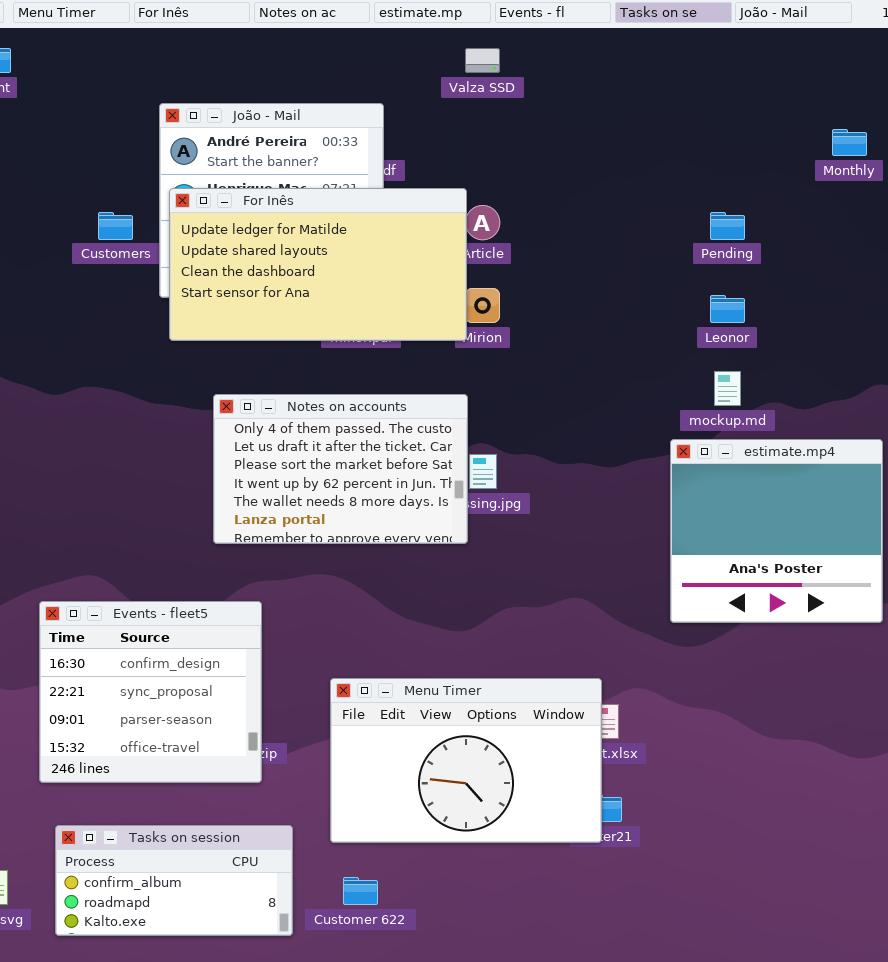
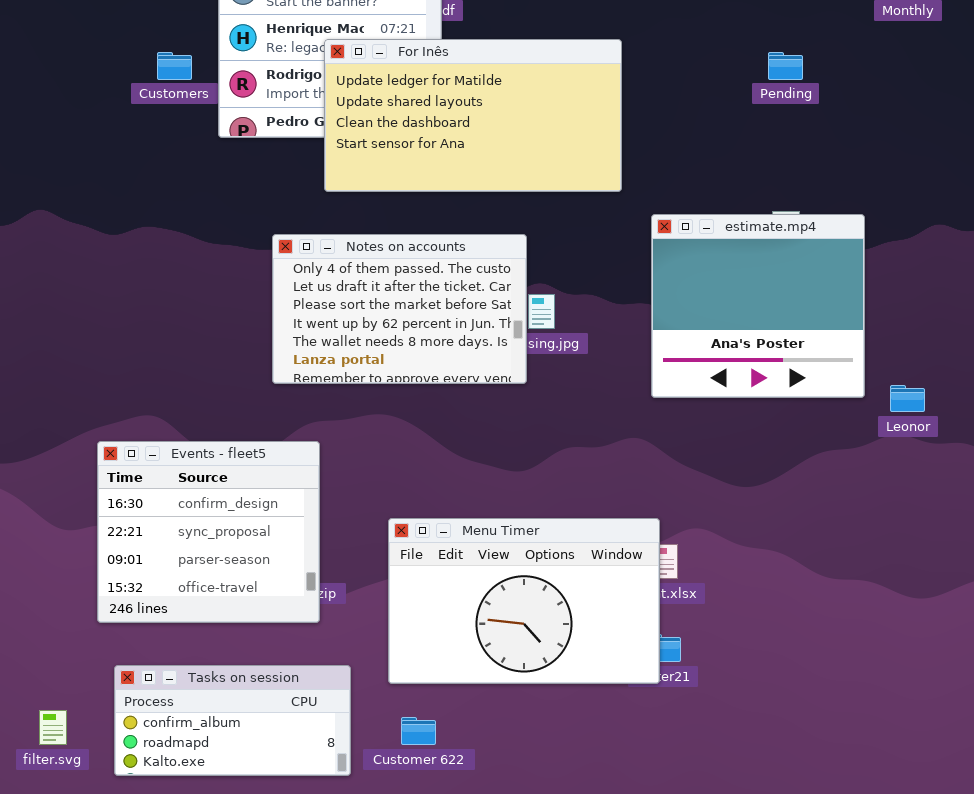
For Inês: [169,188,467,341] -> [324,39,622,192], moved
Leonor: [710,295,745,323] -> [890,385,925,412], moved
estimate.mp4: [670,439,883,623] -> [651,214,865,398], moved

